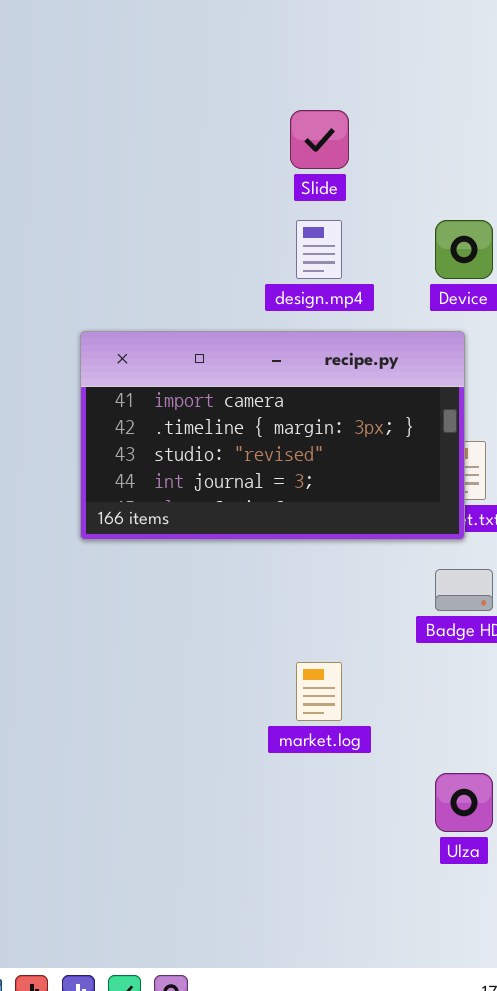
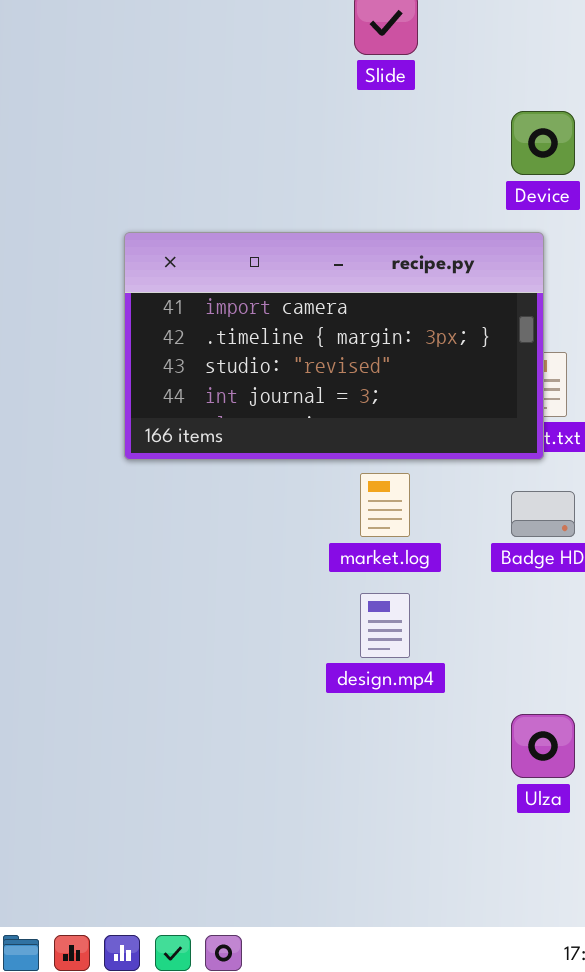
design.mp4: [296,220,342,279] -> [360,593,410,658], moved
market.log: [296,662,342,721] -> [360,473,410,537], moved

